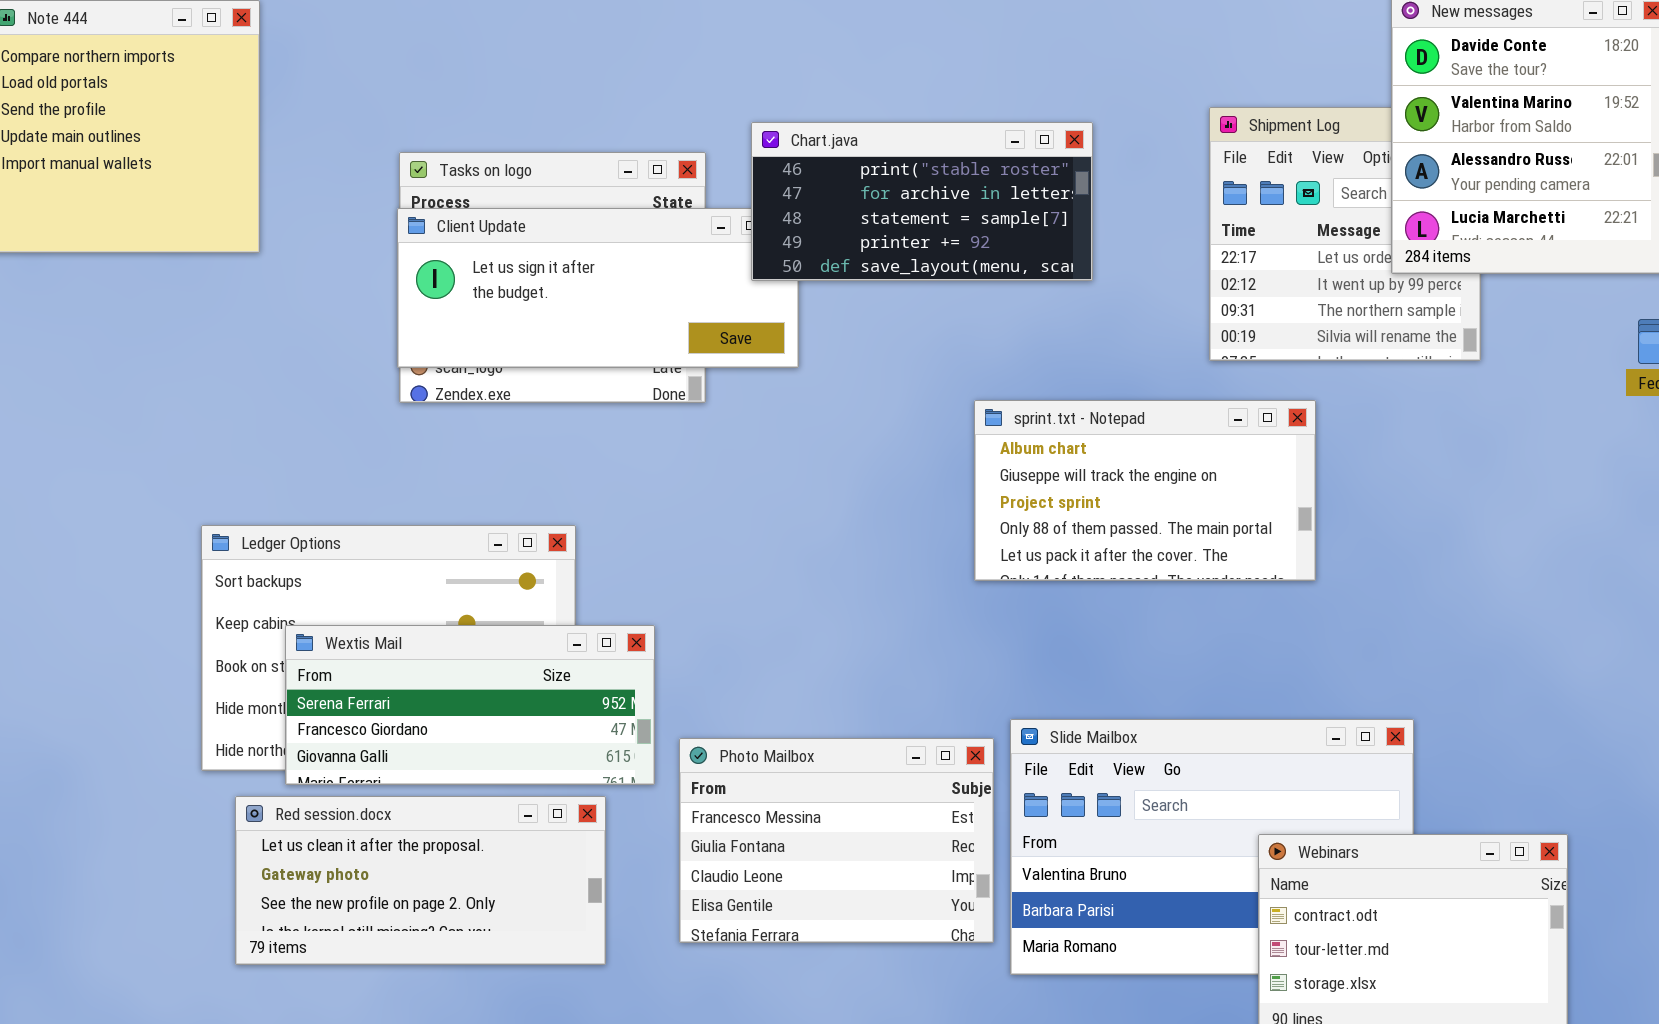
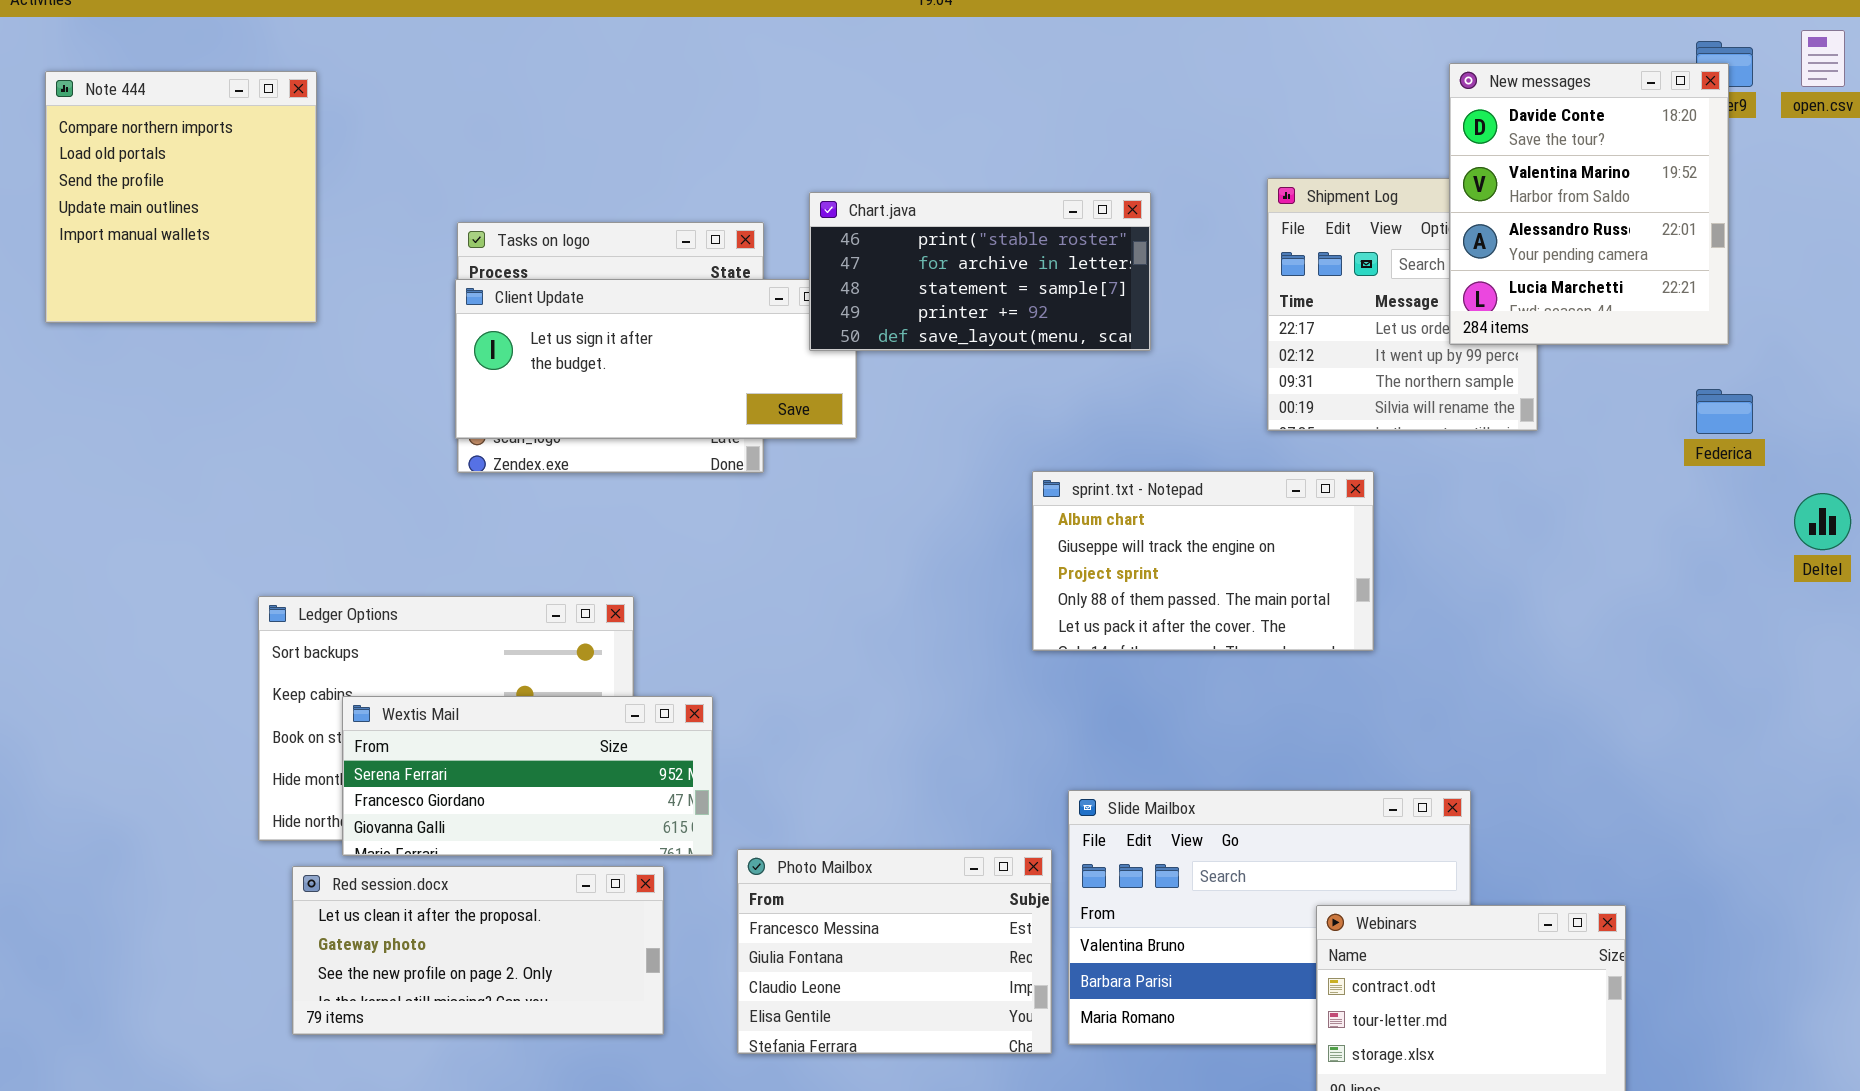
Photo Mailbox: [679,738,994,943] -> [737,849,1052,1054], moved

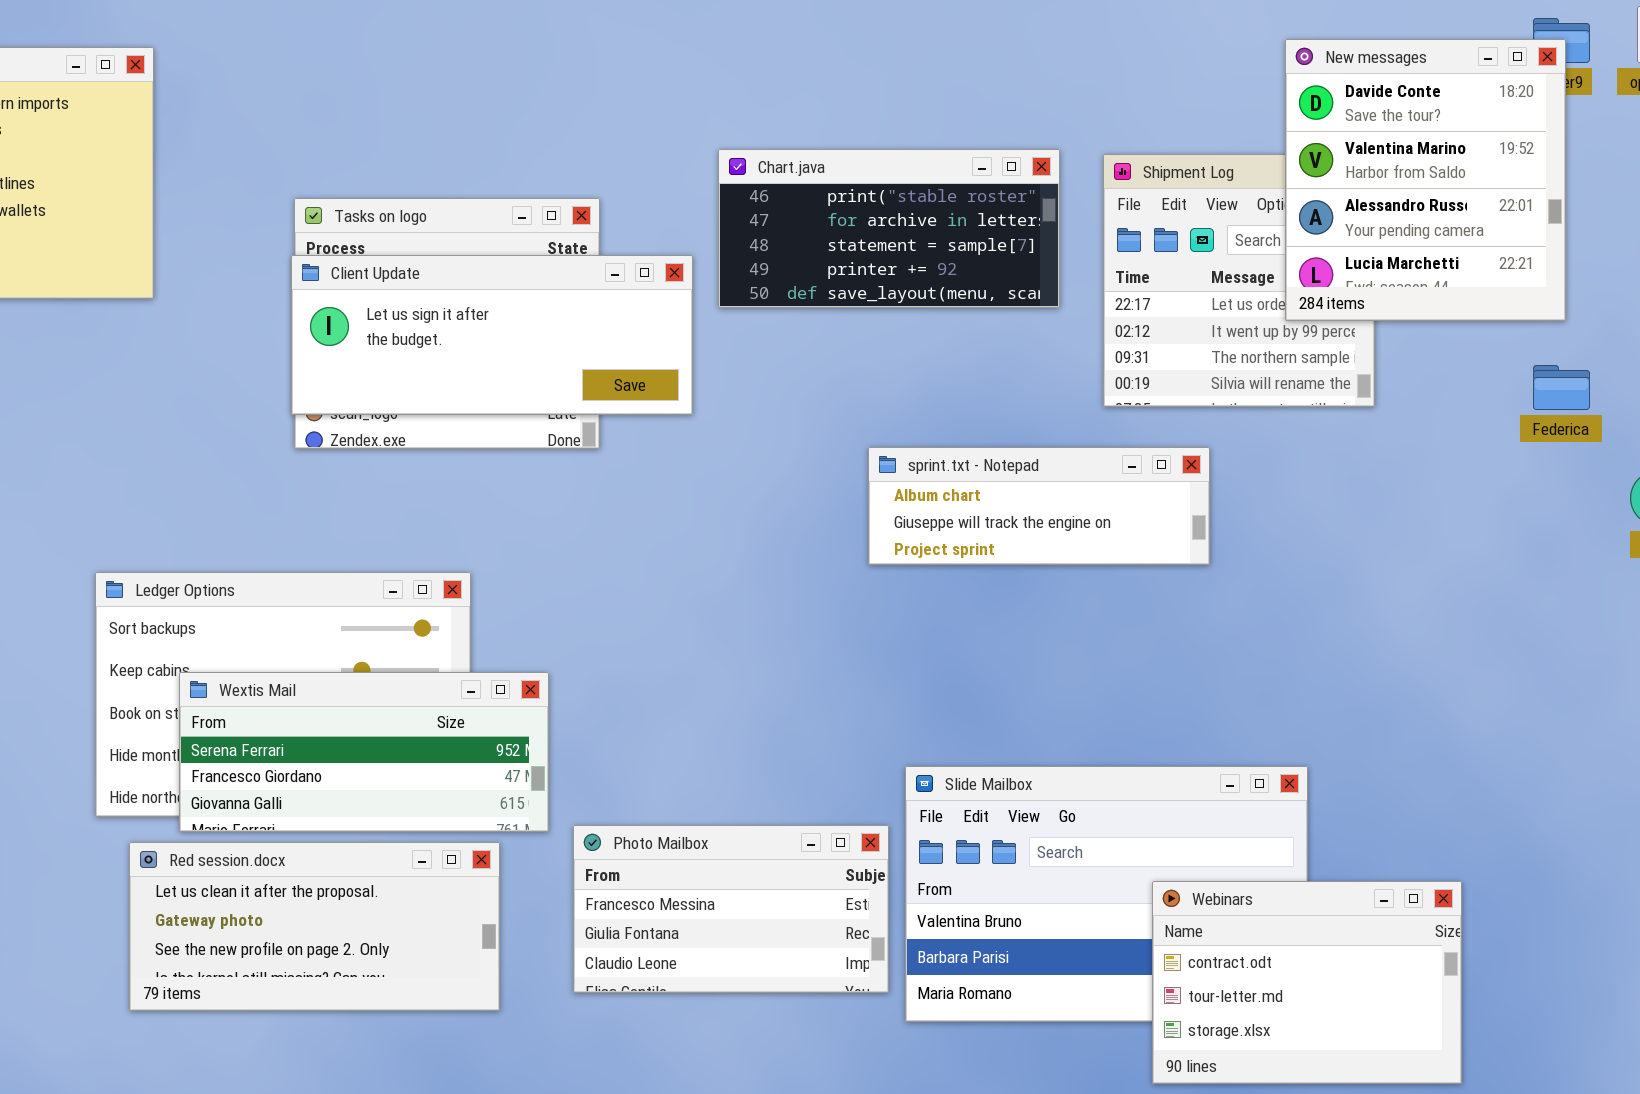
Chart.java: [809,192,1151,351] -> [718,149,1060,308], moved
sprint.txt - Notepad: [1032,471,1374,651] -> [868,447,1210,565], resized
Photo Mailbox: [737,849,1052,1054] -> [573,825,889,993], resized

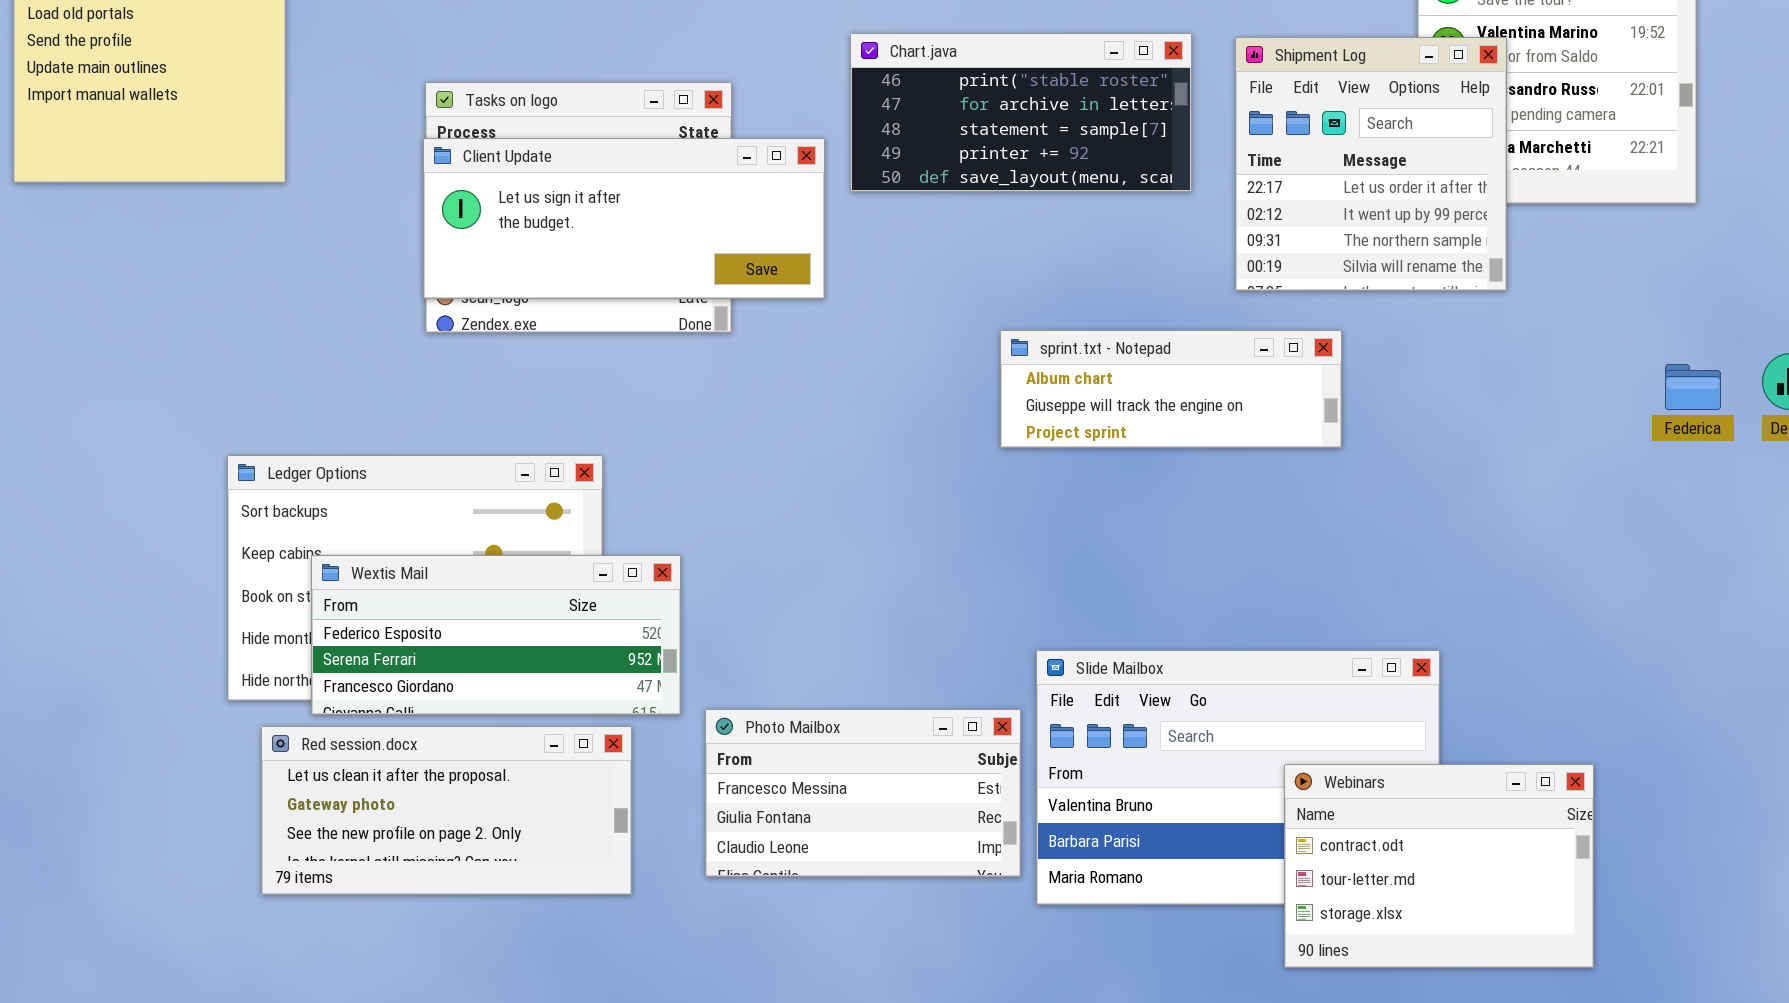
Shipment Log: [1103,154,1375,407] -> [1235,37,1507,291], raised
Federica: [1533,365,1590,410] -> [1665,364,1721,410], moved
Wextis Mail: [179,672,549,832] -> [311,555,681,715], scrolled up 1 row

